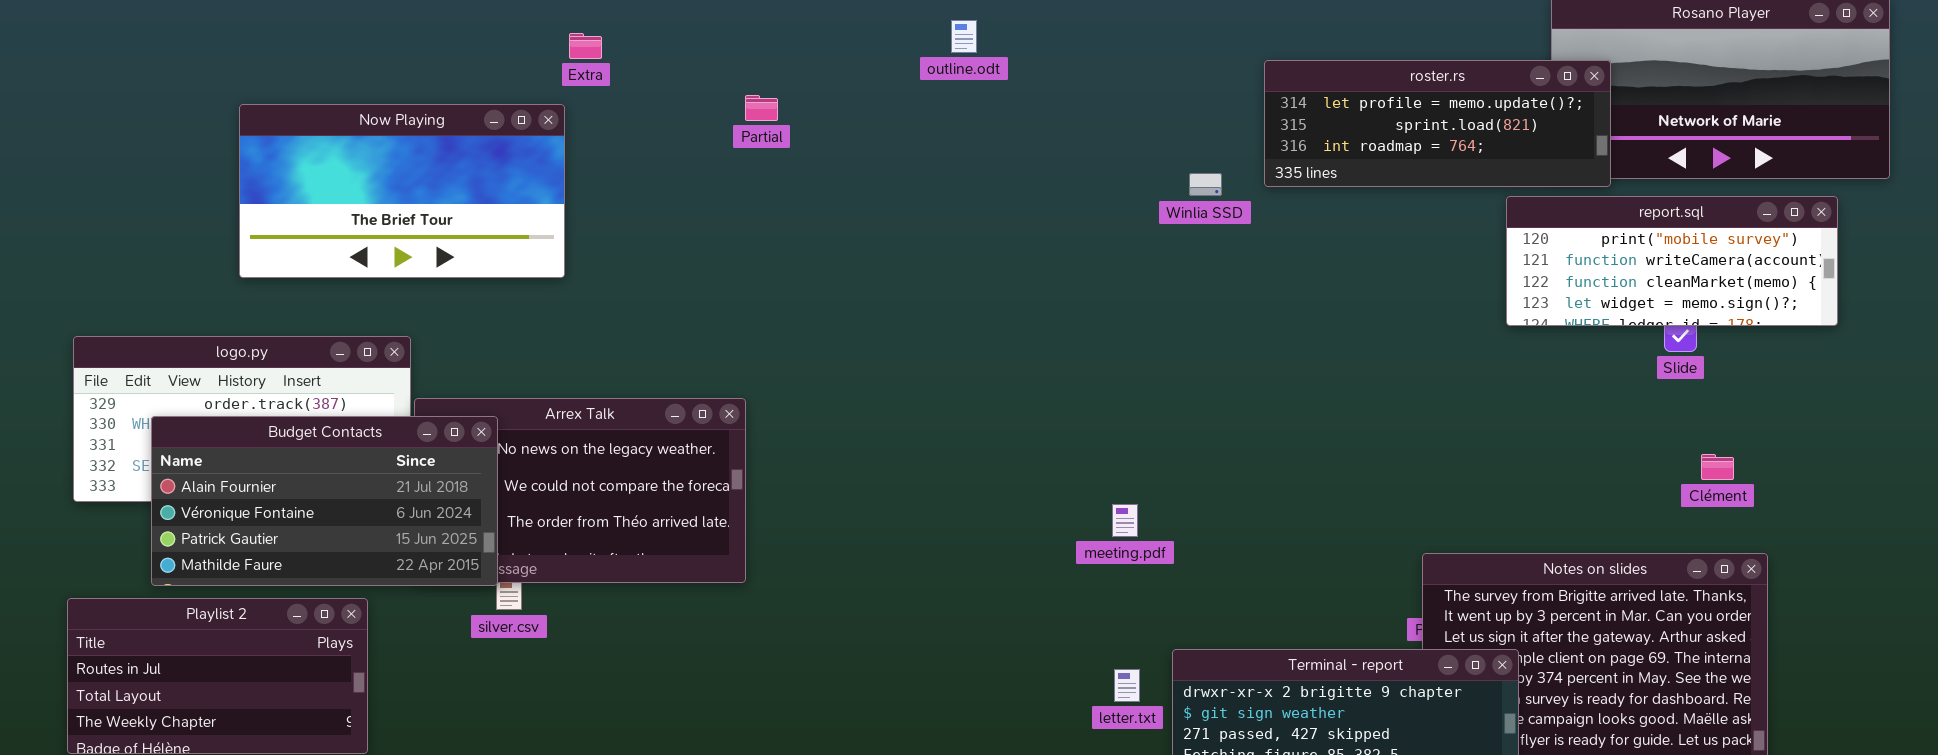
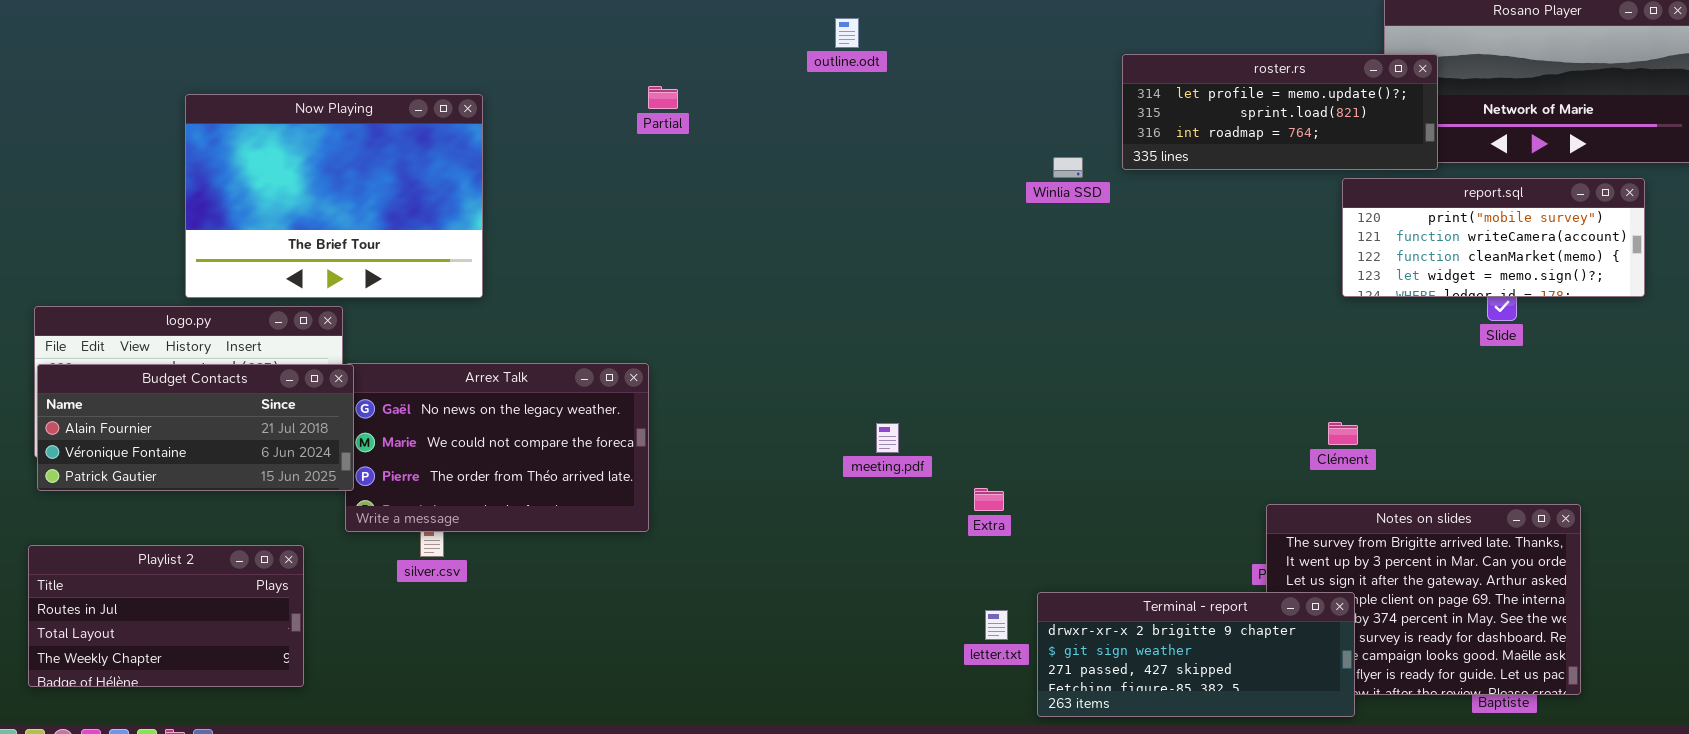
Extra: [569,33,602,59] -> [974,488,1004,511], moved
Now Playing: [239,104,565,278] -> [185,94,483,298], resized
Budget Contacts: [151,416,498,586] -> [37,364,354,491], moved, resized
Clément: [1701,454,1734,480] -> [1328,422,1358,445], moved
meeting.pdf: [1112,504,1138,537] -> [876,423,899,453], moved

